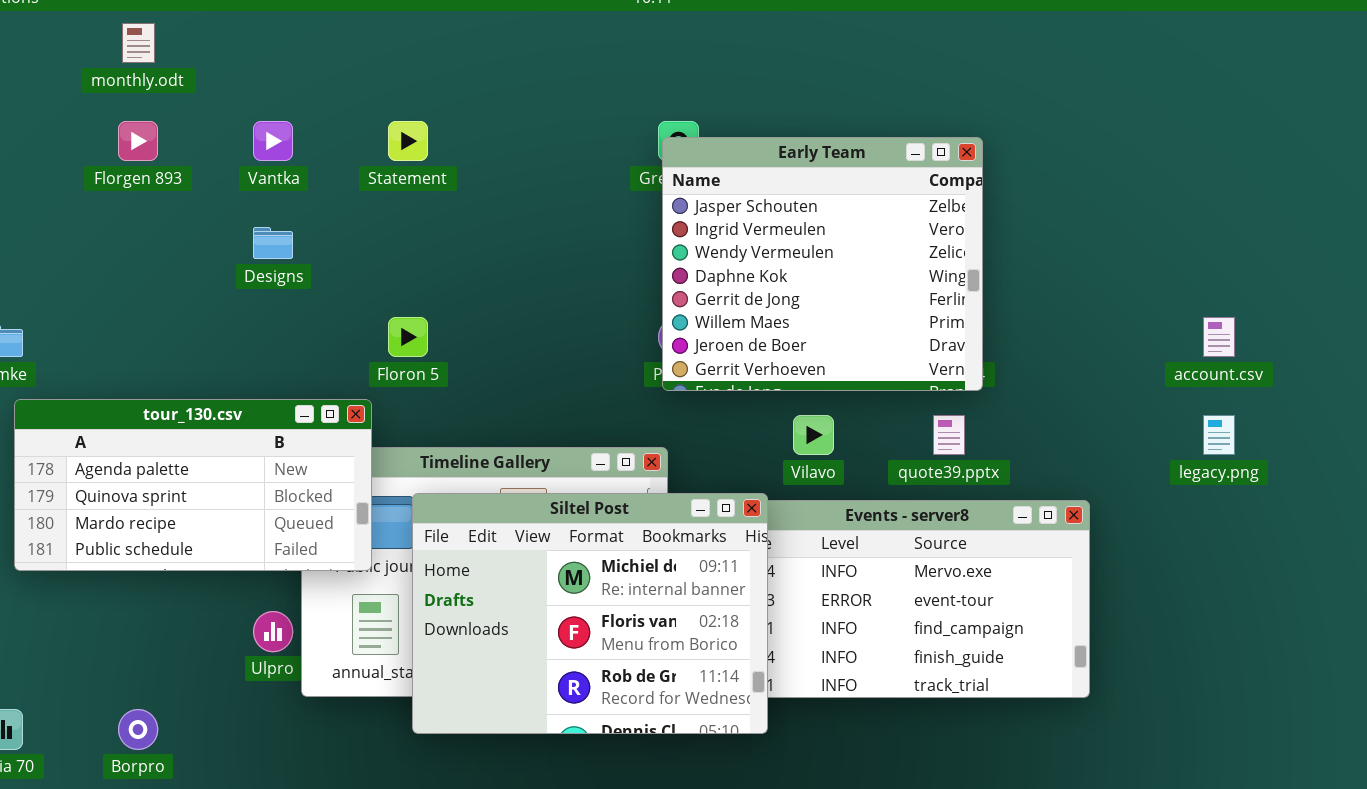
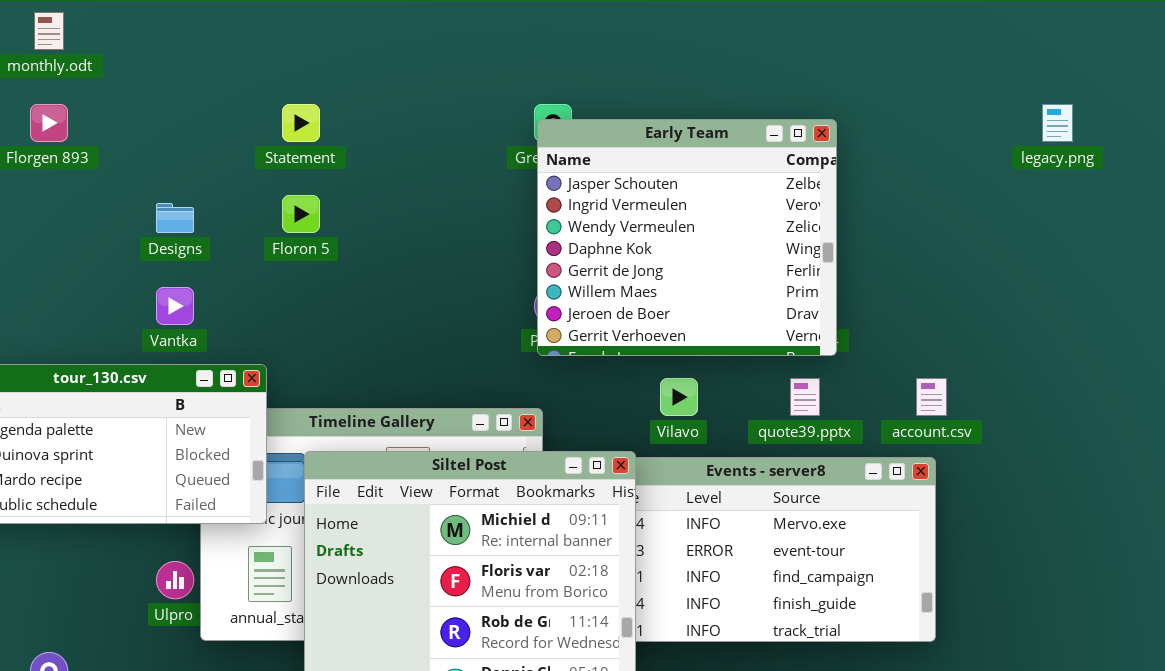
Vantka: [253,121,293,161] -> [156,287,194,325], moved
Floron 5: [388,317,428,357] -> [282,195,320,233], moved
account.csv: [1203,317,1235,357] -> [916,378,947,416], moved
legacy.png: [1203,415,1235,455] -> [1042,104,1073,142], moved

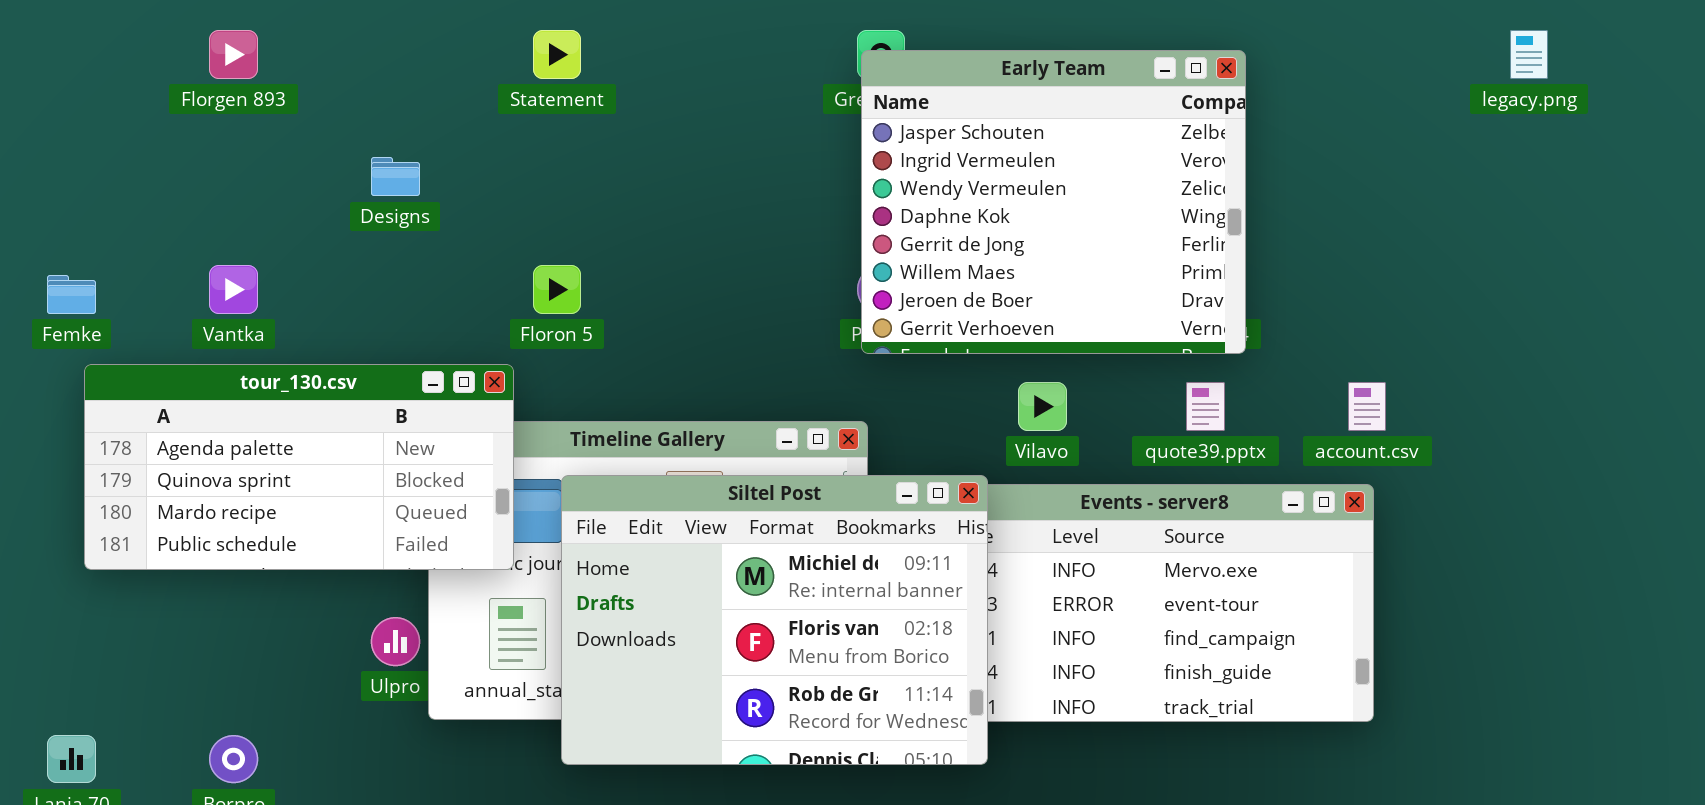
Floron 5: [282,195,320,233] -> [533,265,581,314], moved
Vantka: [156,287,194,325] -> [209,265,258,314], moved

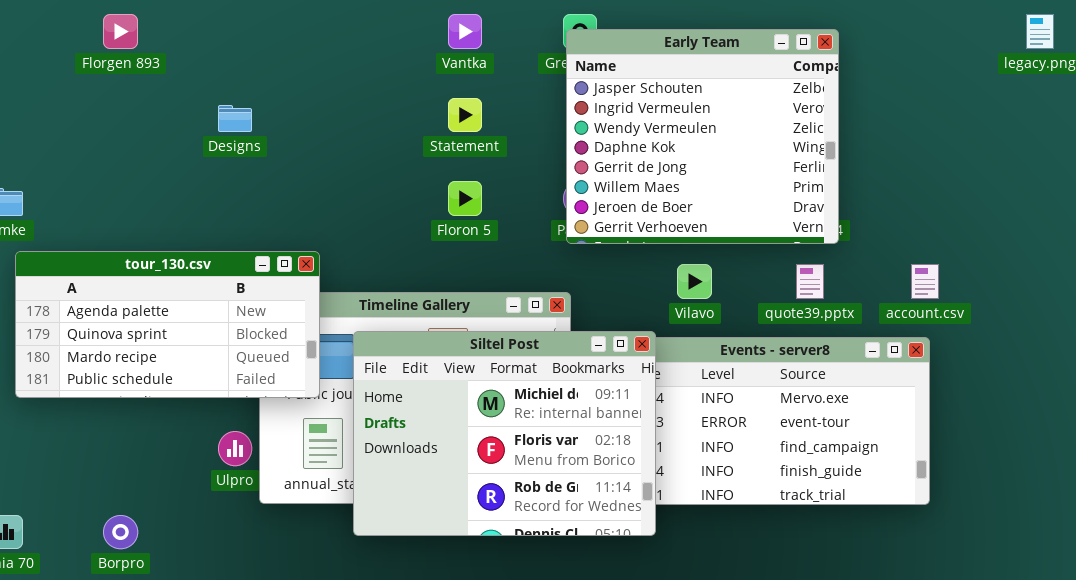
Statement: [533,30,581,79] -> [448,98,482,132], moved
Vantka: [209,265,258,314] -> [448,14,482,49], moved
Floron 5: [533,265,581,314] -> [448,181,482,216], moved

